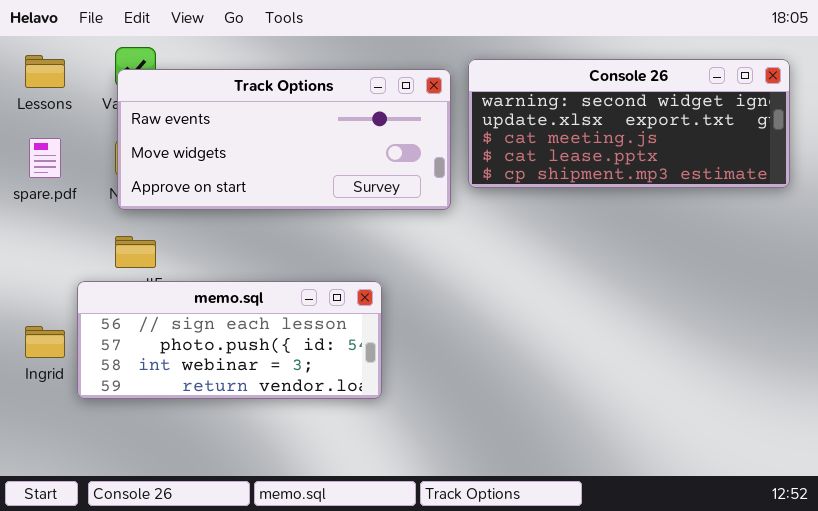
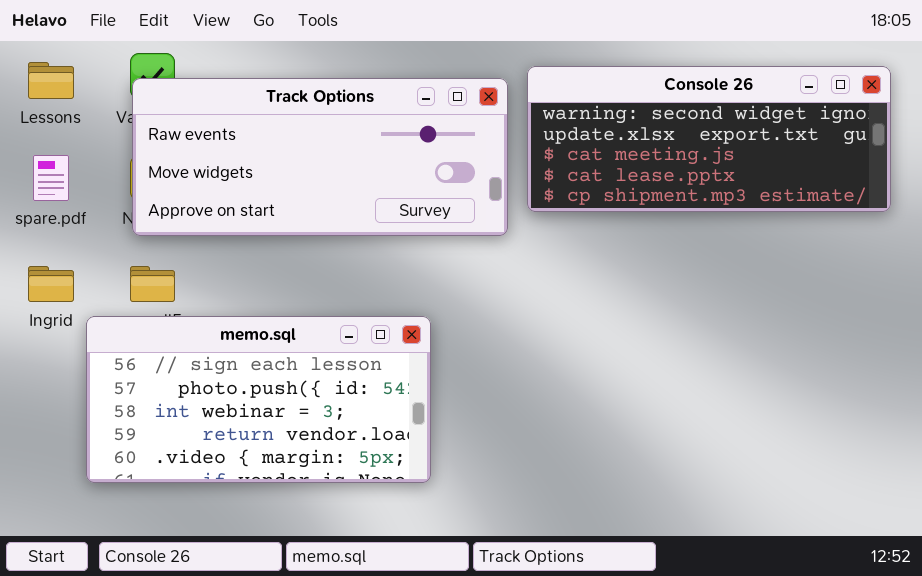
memo.sql: [77,281,382,399] -> [86,316,431,483], resized
Ingrid: [25,326,65,358] -> [28,266,74,302], moved

